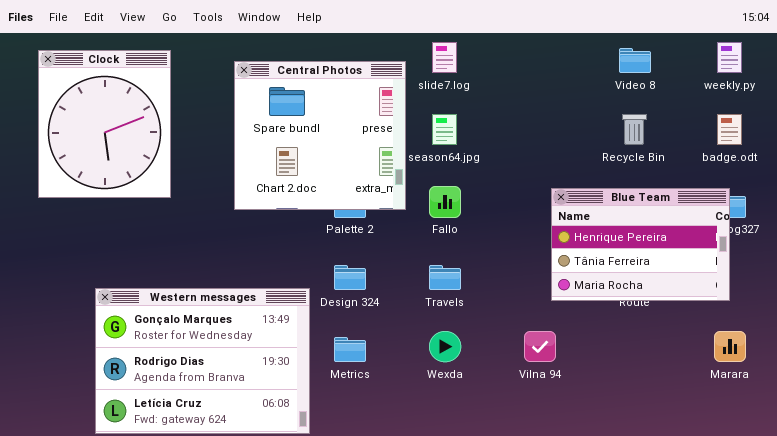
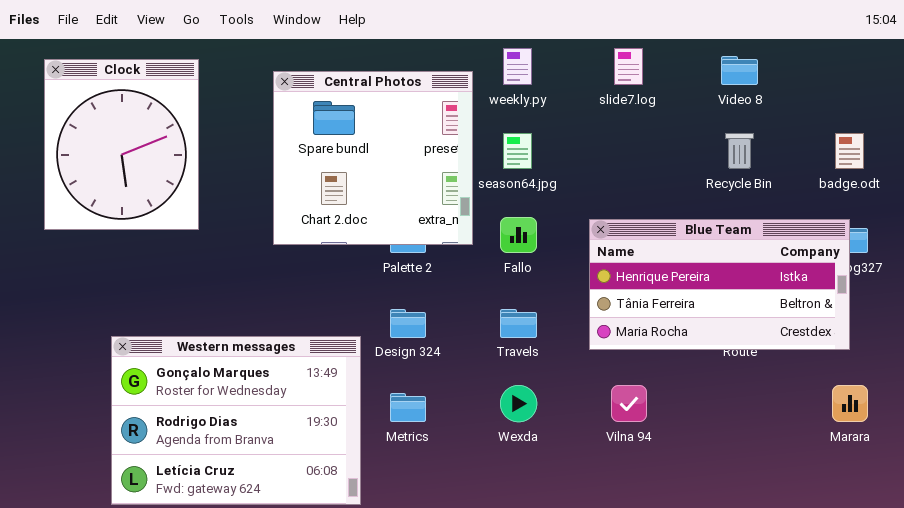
slide7.log: [432,42,457,73] -> [614,48,643,85], moved
weekly.py: [717,42,742,73] -> [503,48,532,85], moved
Blue Team: [551,188,730,301] -> [589,219,850,350], resized

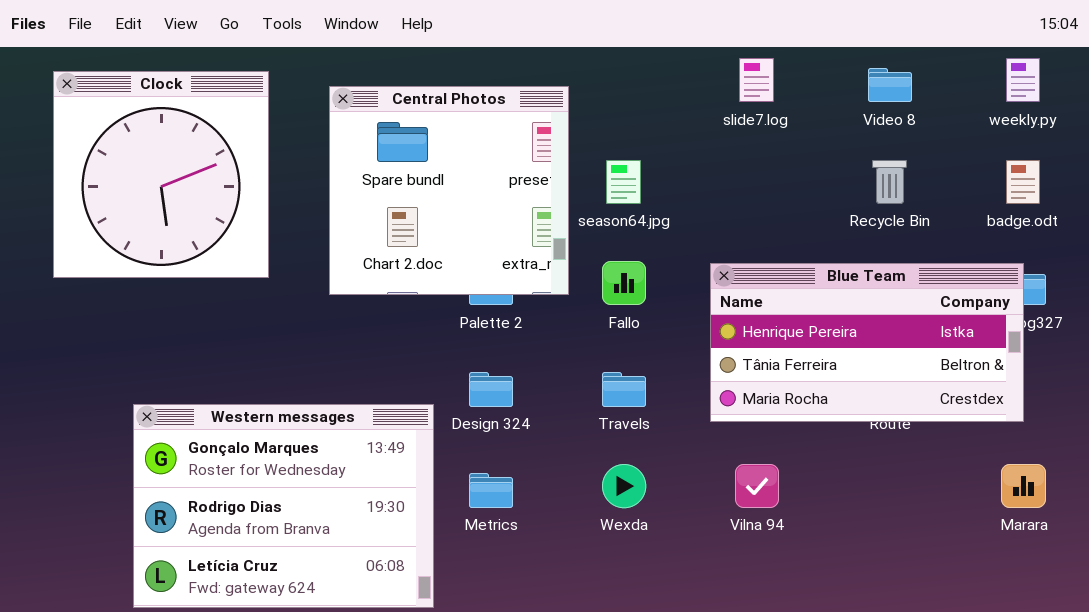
weekly.py: [503,48,532,85] -> [1006,58,1040,102], moved
Clock: [44,59,199,230] -> [53,71,269,278], resized

